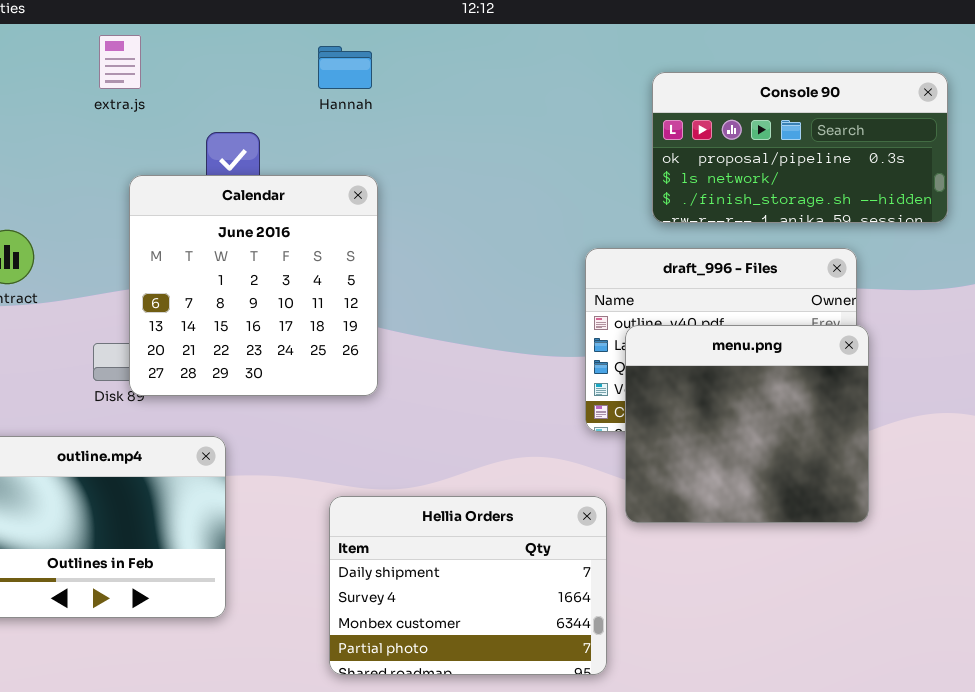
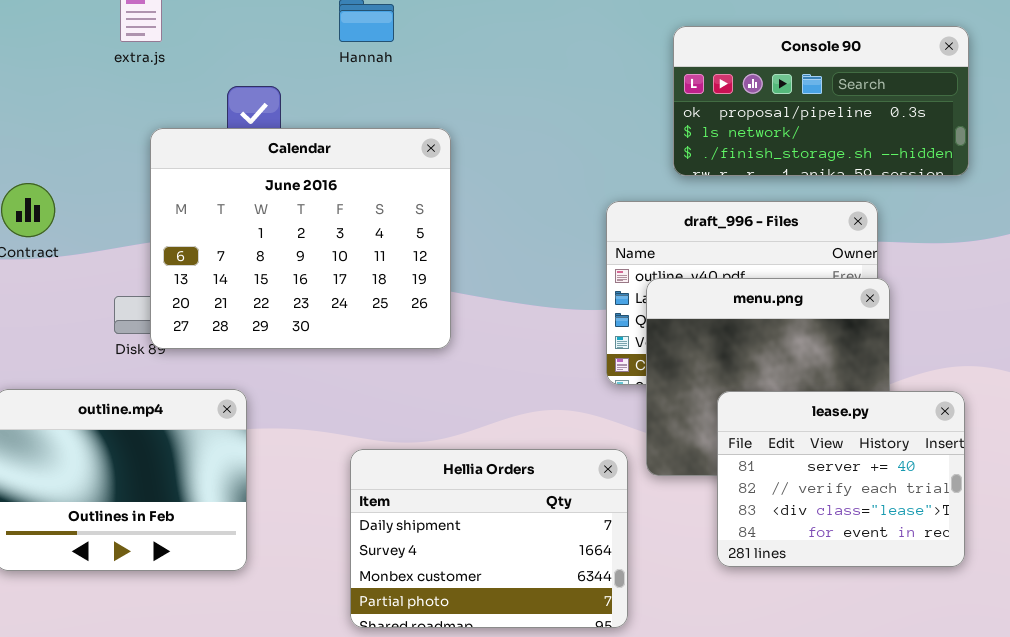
Calendar: [129,175,378,396] -> [150,128,451,349], resized
lease.py: none -> [717,391,965,567], opened

